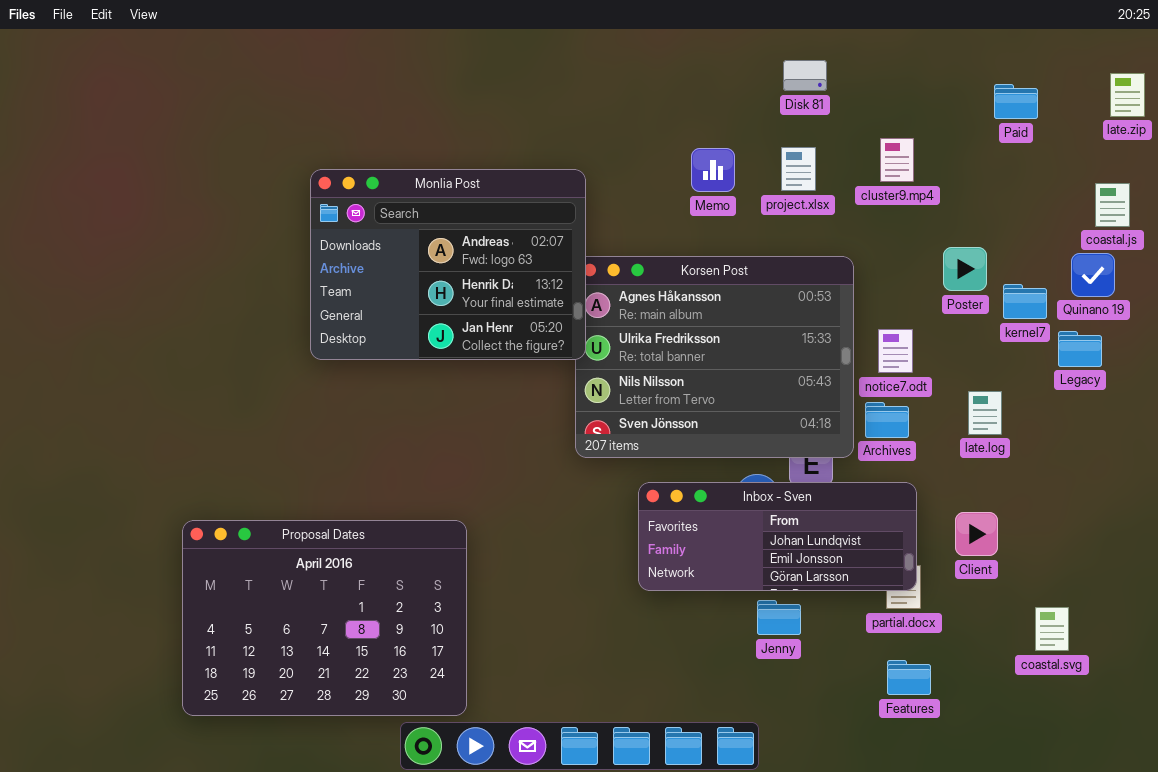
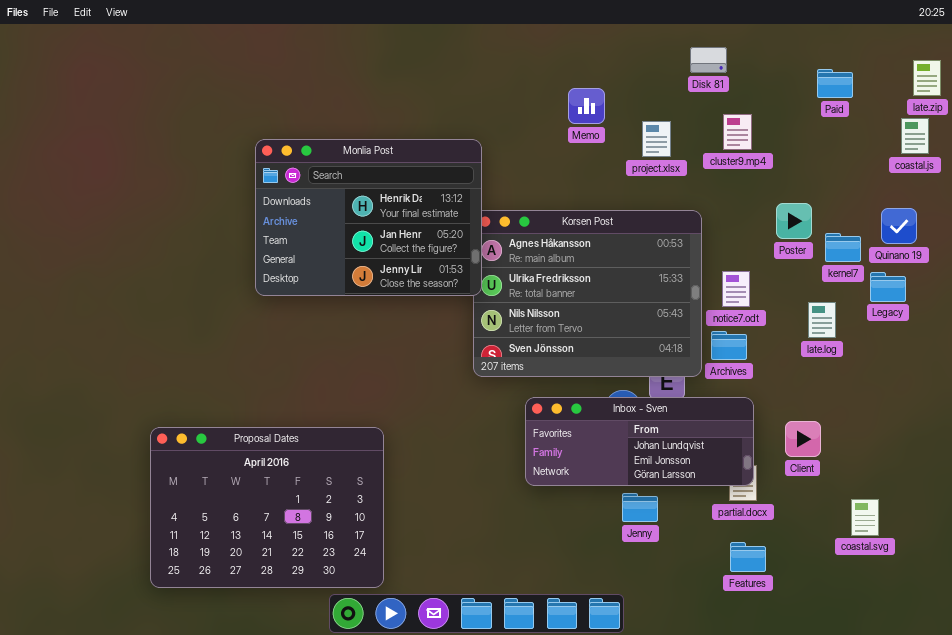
Disk 81: [783,60,827,91] -> [690,47,727,73], moved
Memo: [691,148,735,192] -> [568,88,605,124], moved
Monlia Post: [310,169,586,360] -> [255,139,482,296], scrolled down 1 row
coastal.js: [1095,183,1130,227] -> [901,118,929,154], moved
late.log: [968,391,1002,435] -> [808,302,836,338], moved

